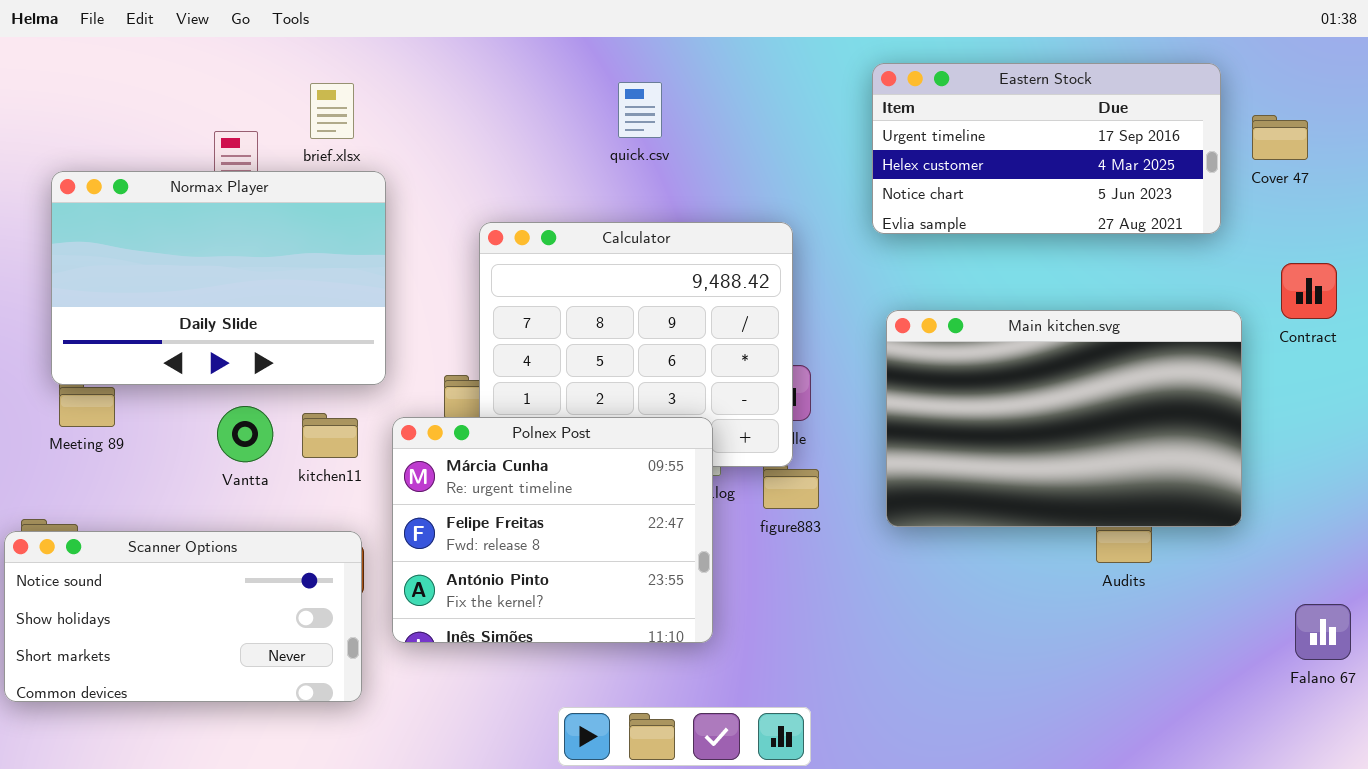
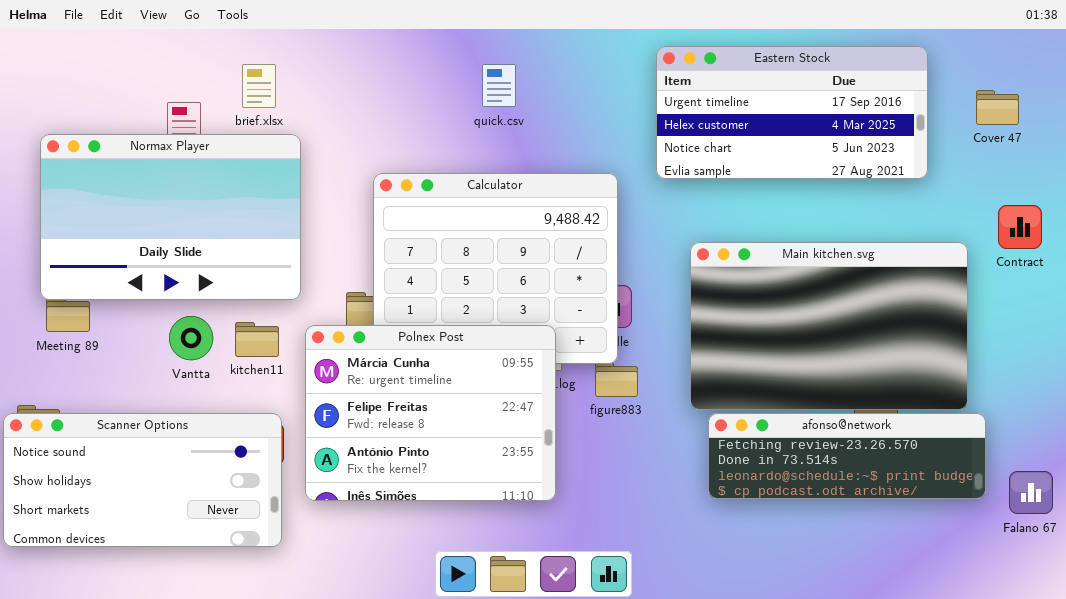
Eastern Stock: [872,63,1221,234] -> [656,46,928,179], moved
afonso@network: none -> [708,413,986,499], opened

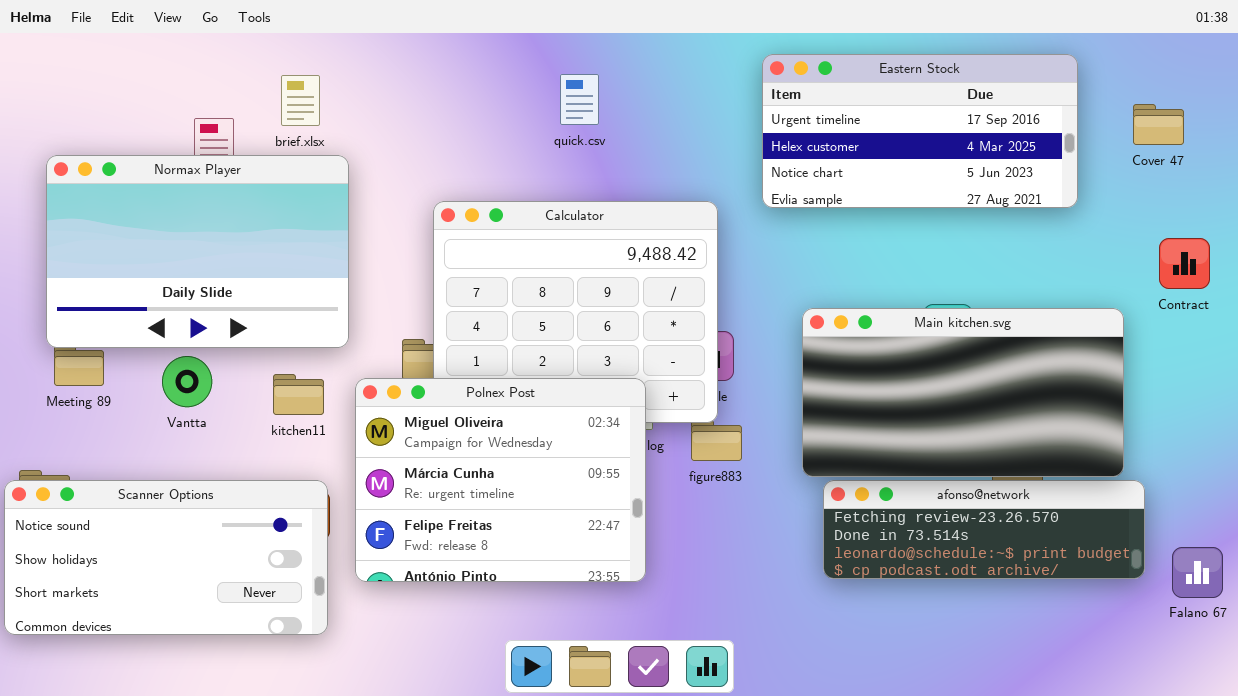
Main kitchen.svg: [690,242,968,410] -> [802,308,1124,477], resized
Vantta: [169,316,213,360] -> [162,356,212,407], moved
Polnex Post: [305,325,556,501] -> [355,378,646,582], scrolled up 1 row

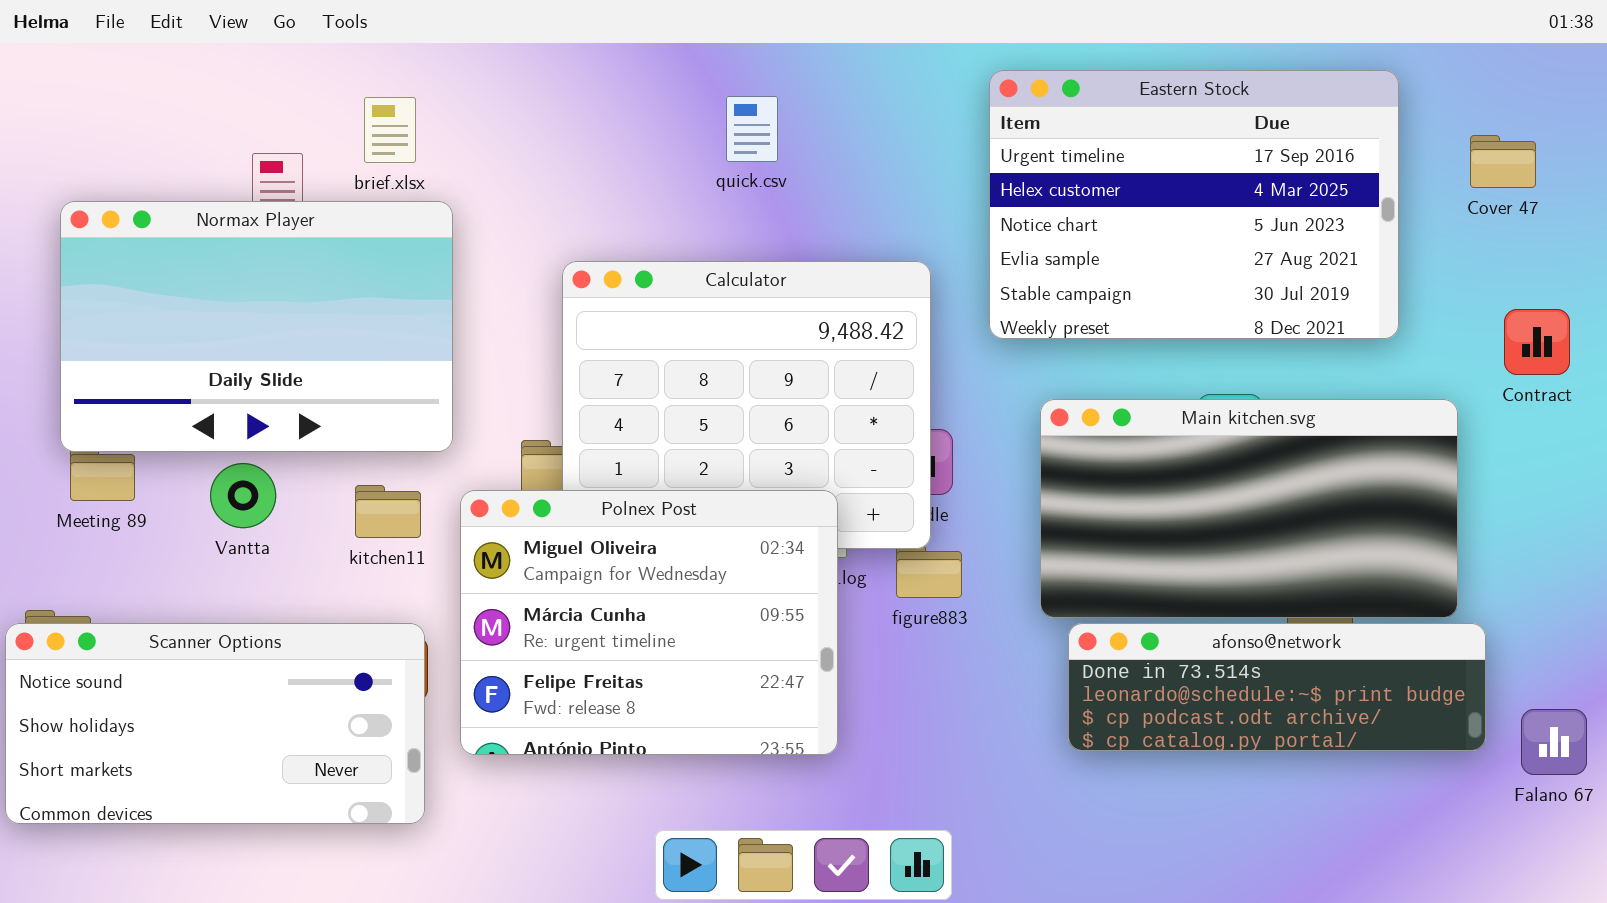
Eastern Stock: [762,54,1078,208] -> [989,70,1399,339], resized
afonso@network: [823,480,1145,579] -> [1068,623,1486,751], scrolled down 1 row

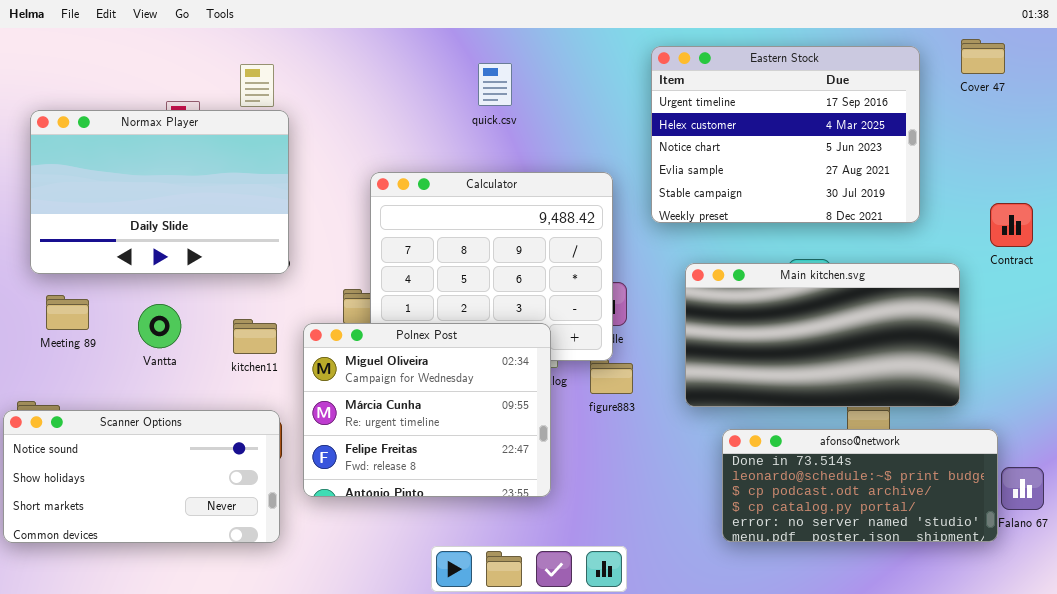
Cover 47: [1470,135,1536,188] -> [961,39,1005,74], moved
Normax Player: [60,201,453,452] -> [30,110,289,274], moved
afonso@network: [1068,623,1486,751] -> [722,429,998,542], moved, resized

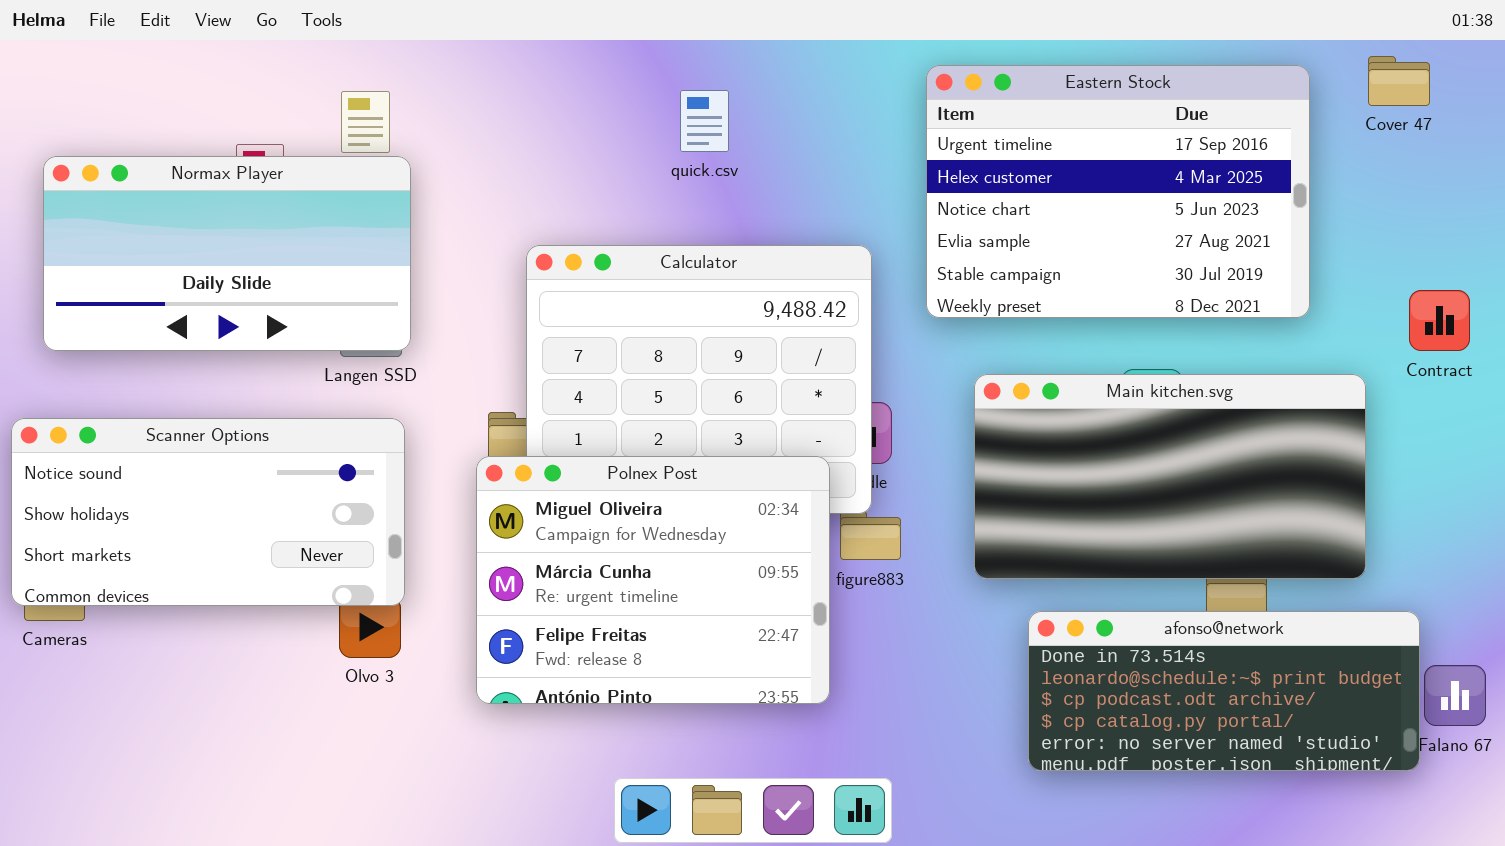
Normax Player: [30,110,289,274] -> [43,156,411,351], resized
Polnex Post: [303,323,551,497] -> [476,456,830,704], moved
Scanner Options: [3,410,280,543] -> [11,418,405,606], moved

